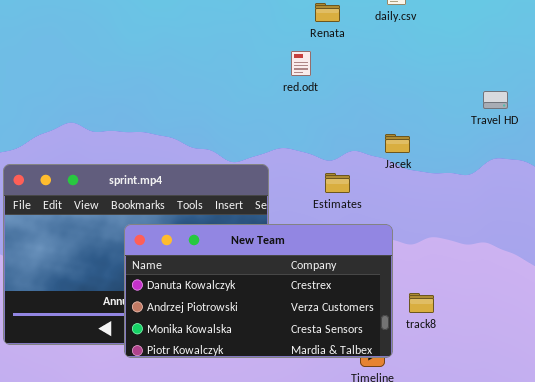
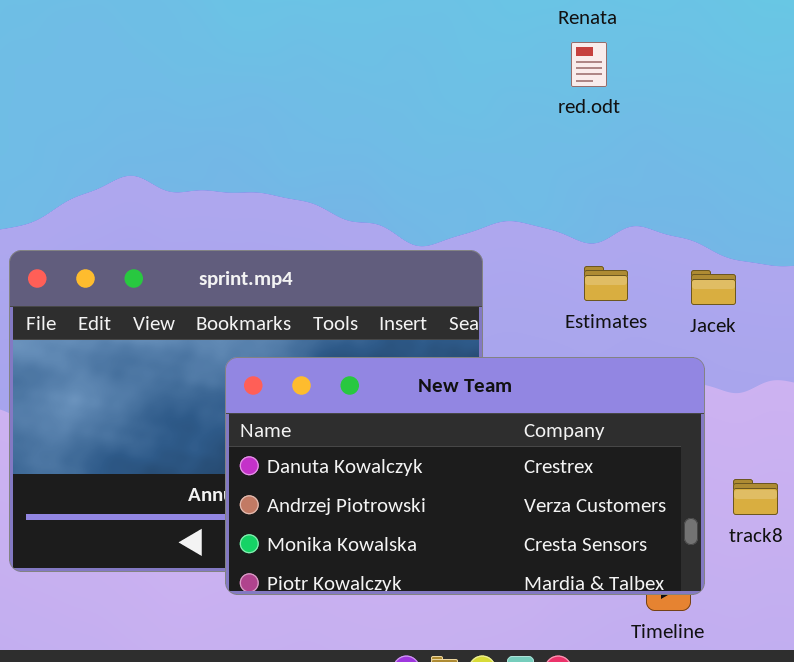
red.odt: [291,51,311,76] -> [571,42,607,87], moved
Jacek: [385,134,410,153] -> [691,270,736,305], moved

